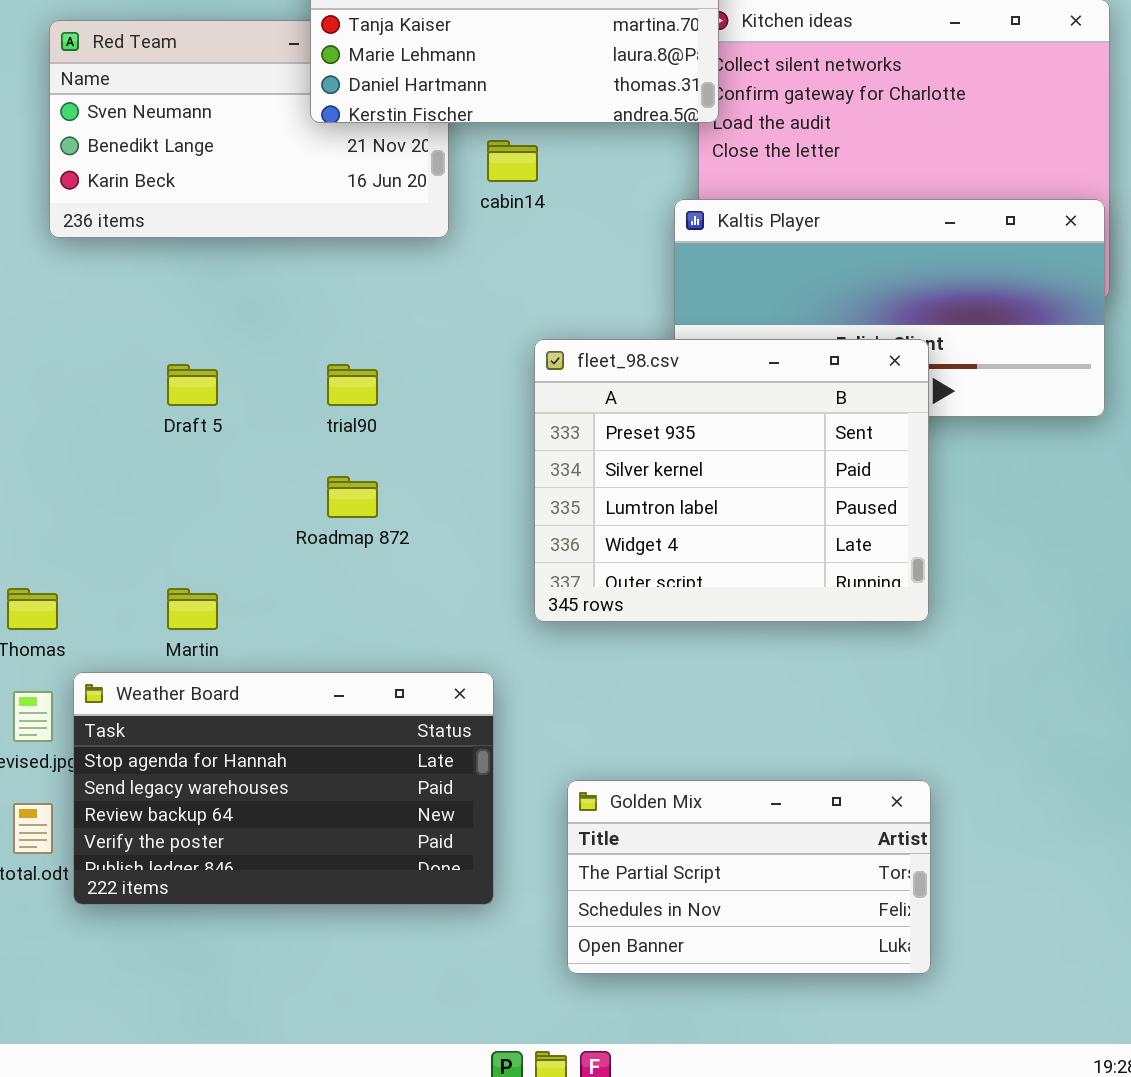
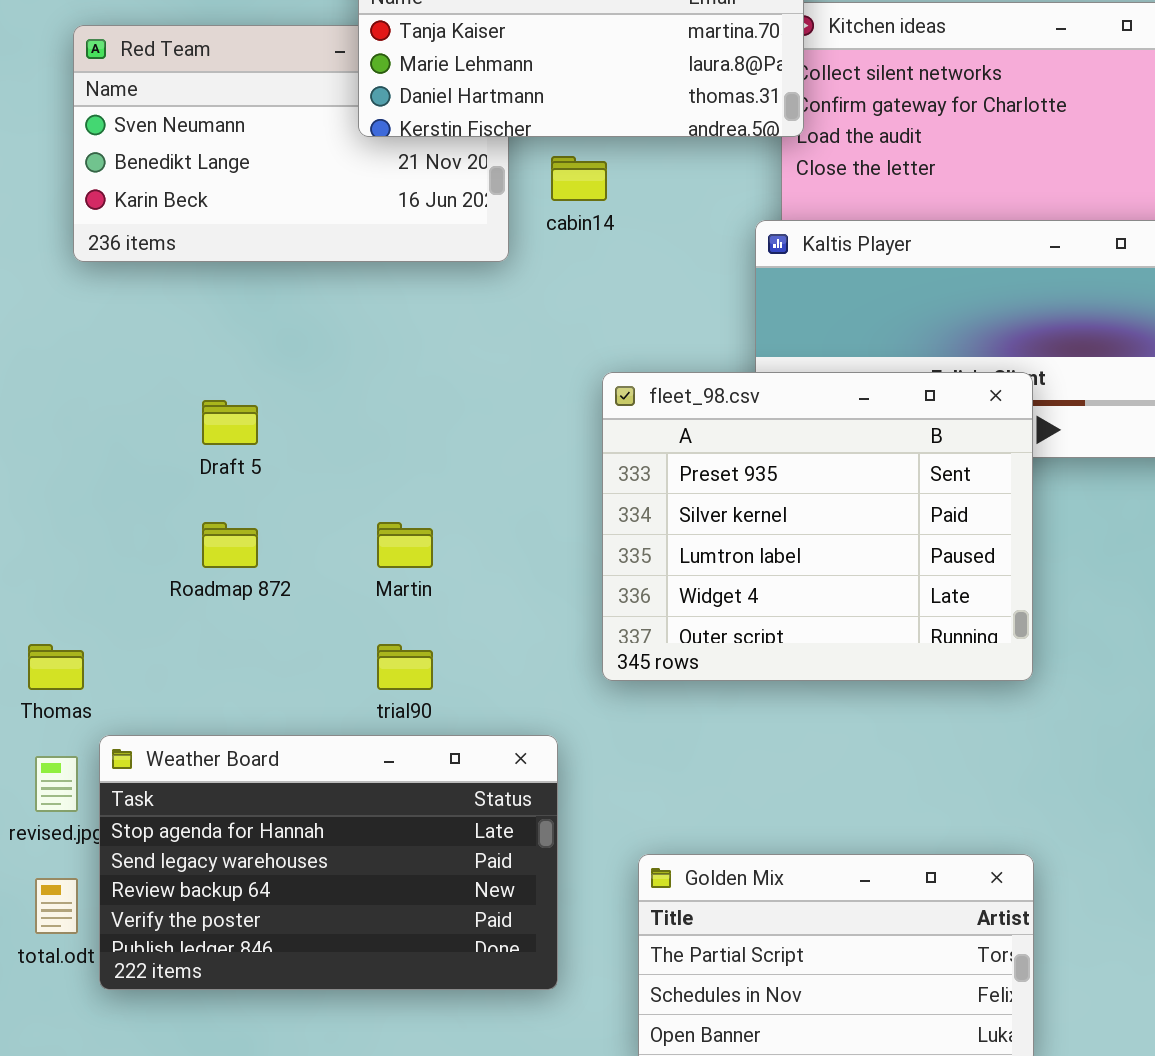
trial90: [327,364,378,406] -> [377,644,433,690], moved
Roadmap 872: [327,476,378,518] -> [202,522,258,568], moved
Martin: [167,588,218,630] -> [377,522,433,568], moved

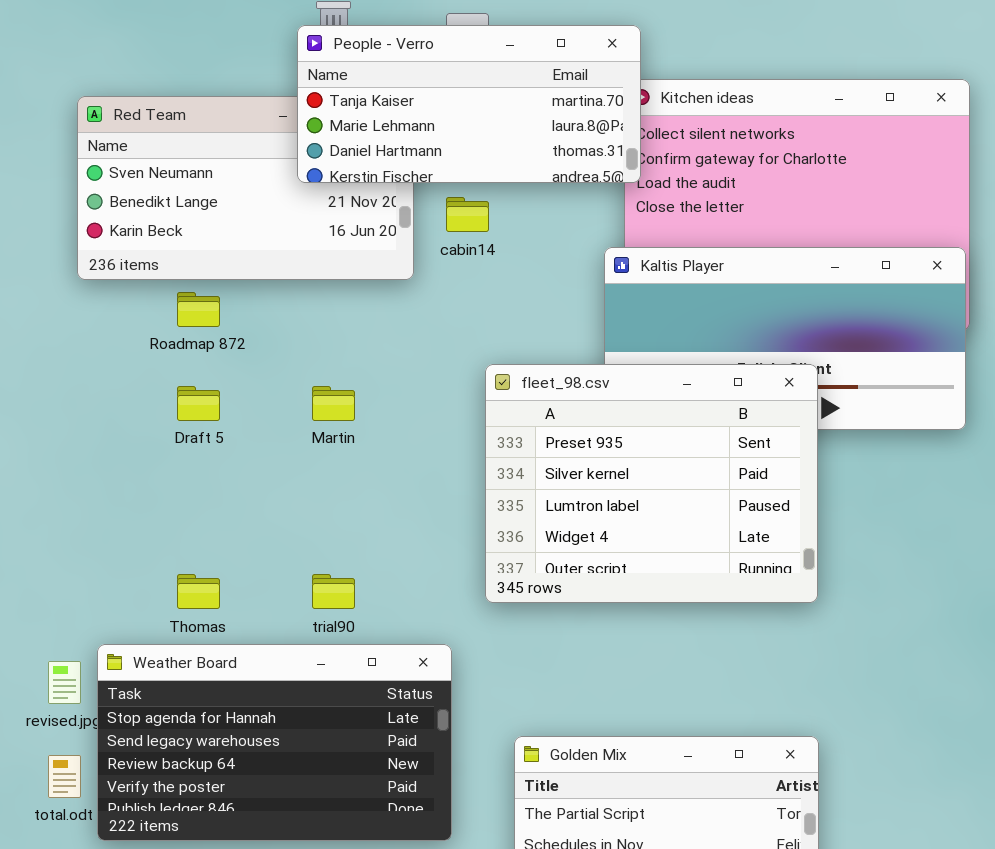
Roadmap 872: [202,522,258,568] -> [177,292,220,327], moved
Martin: [377,522,433,568] -> [312,386,355,421], moved
Thomas: [28,644,84,690] -> [177,574,220,609], moved

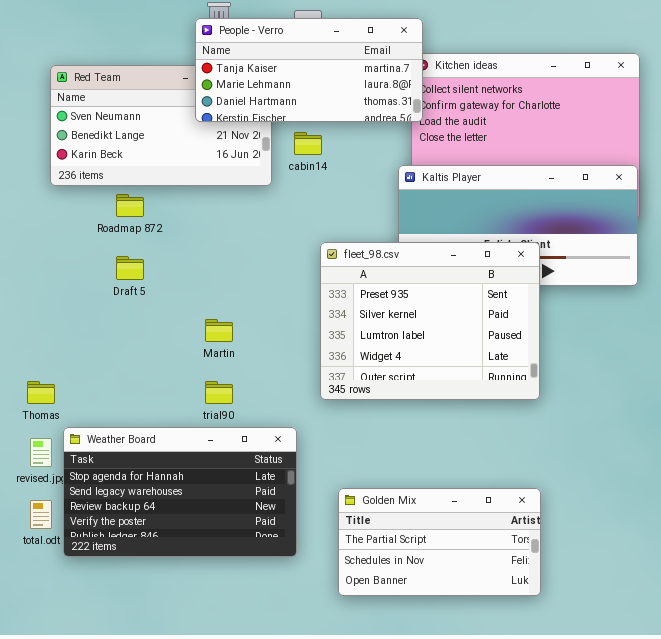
Martin: [312,386,355,421] -> [205,319,233,342], moved
Thomas: [177,574,220,609] -> [27,381,55,404], moved

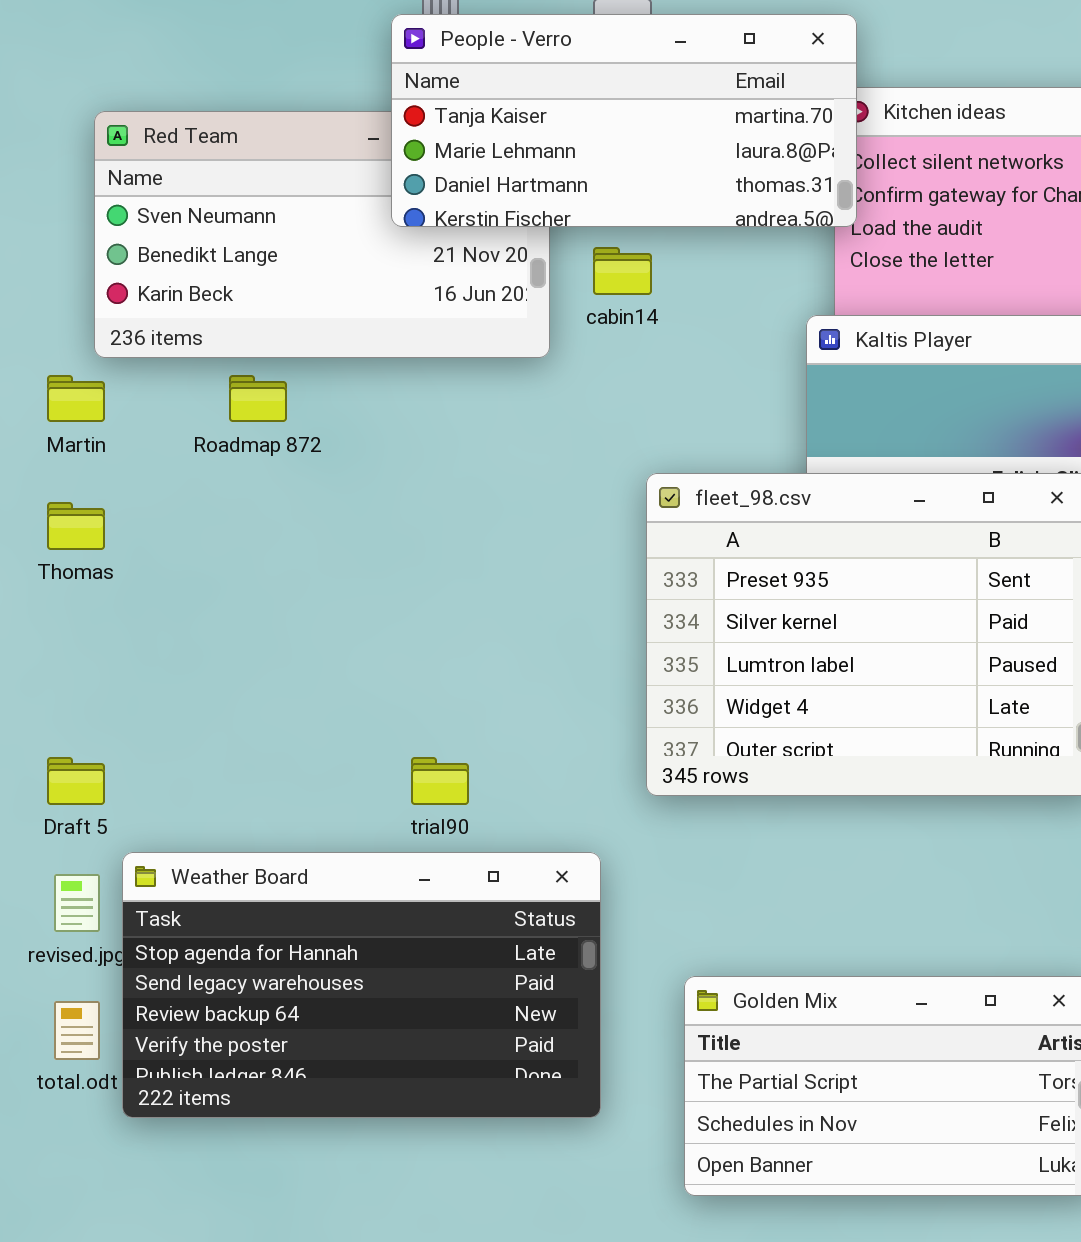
Draft 5: [116,256,144,280] -> [47,757,105,805], moved
Martin: [205,319,233,342] -> [47,375,105,422], moved
Thomas: [27,381,55,404] -> [47,502,105,550], moved

